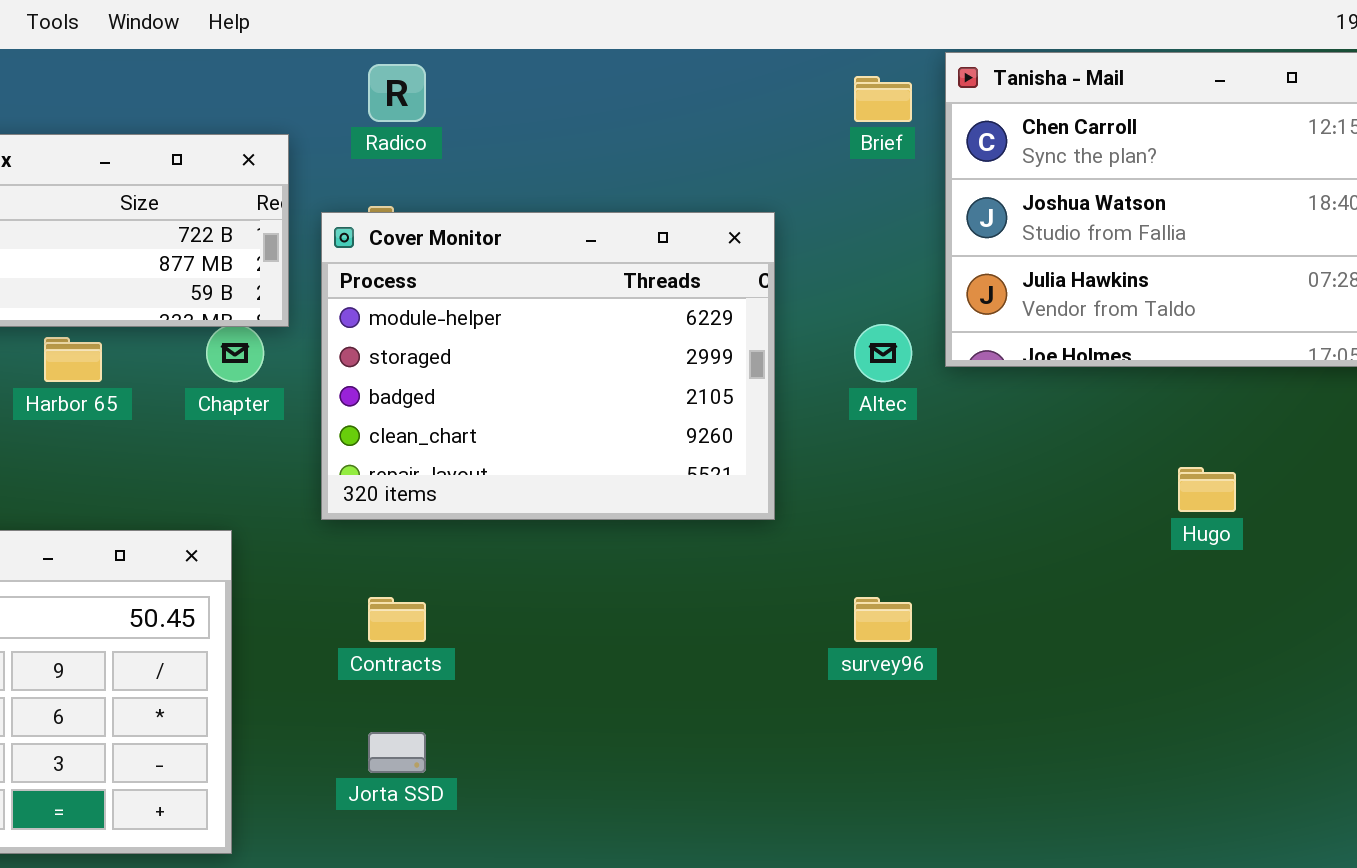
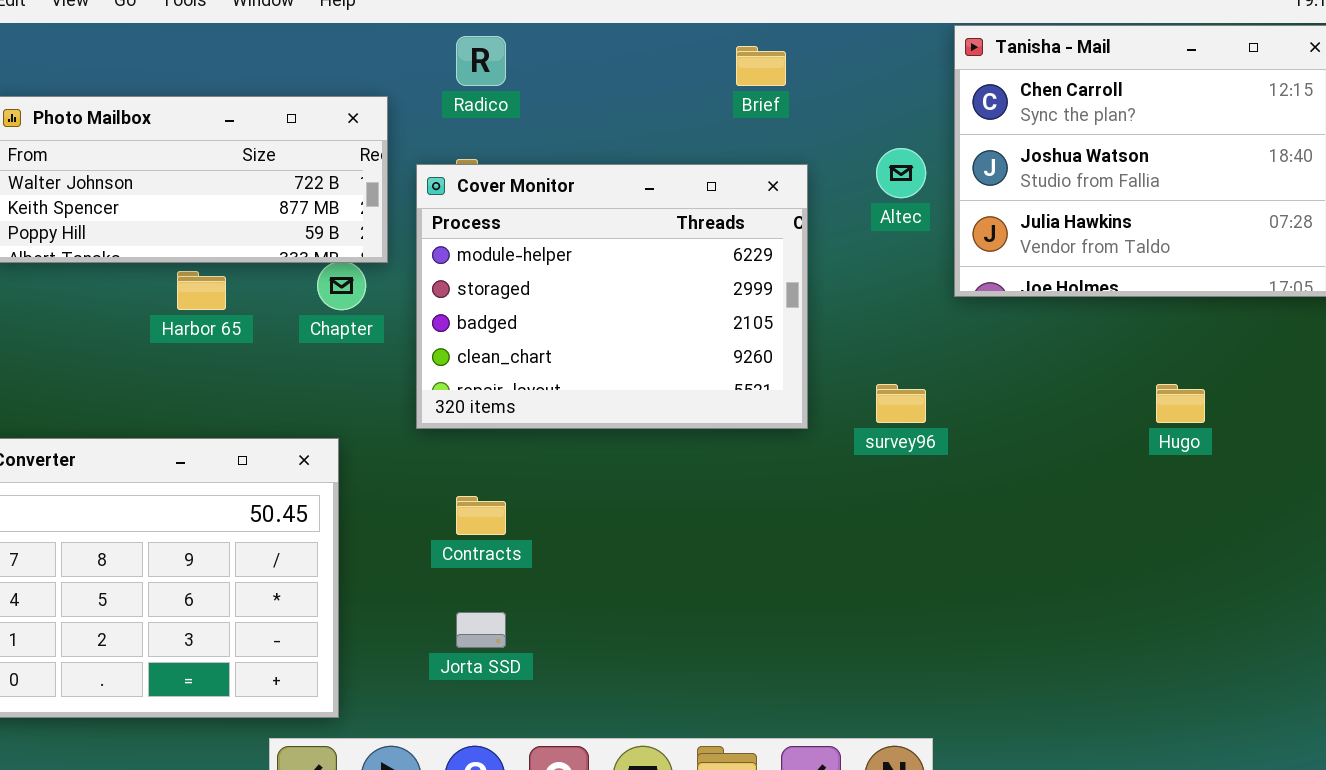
Brief: [854,76,912,122] -> [736,46,786,86], moved
Altec: [854,324,912,382] -> [876,148,926,198], moved
survey96: [854,597,912,642] -> [876,384,926,423], moved

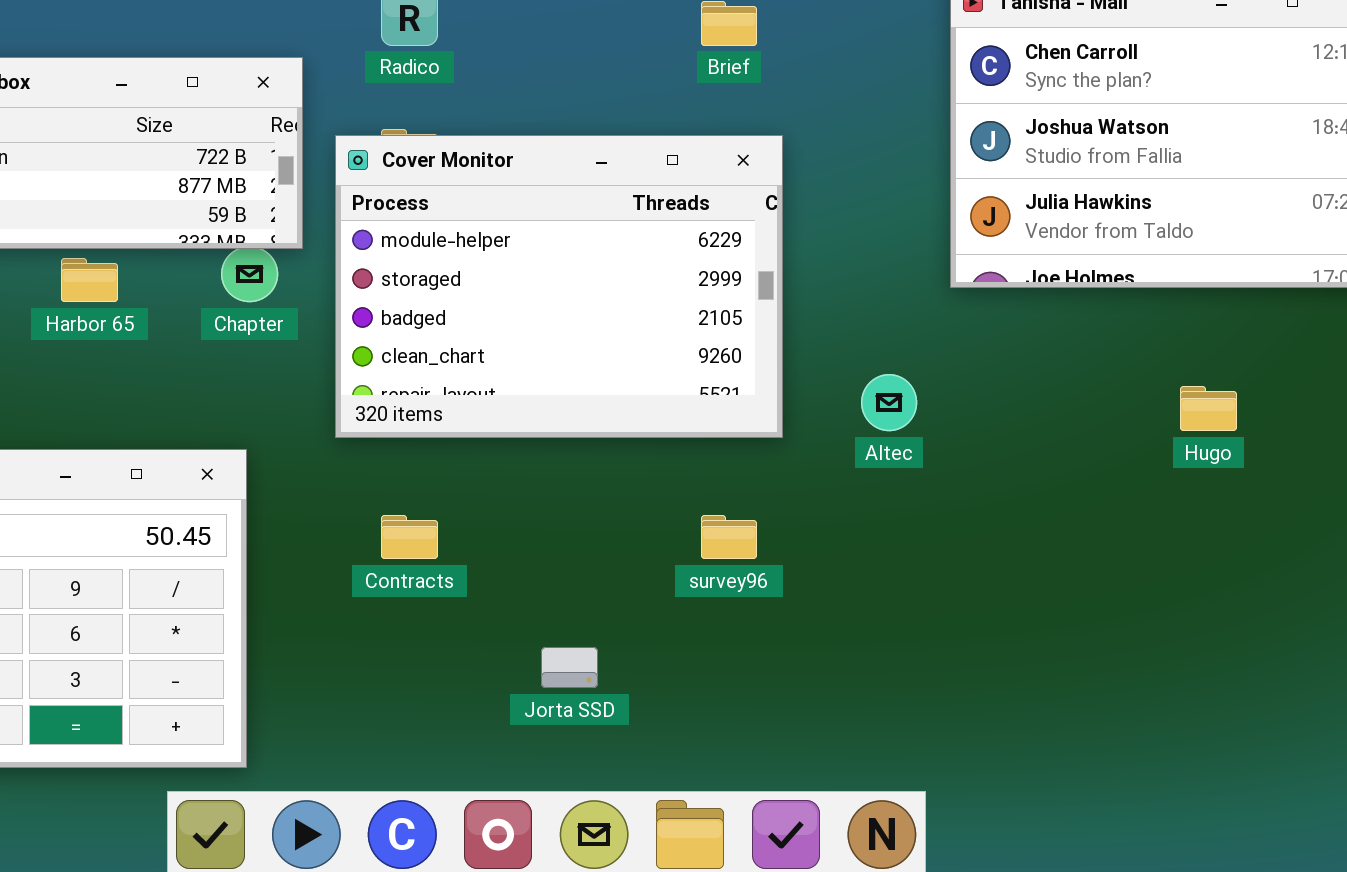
Altec: [876,148,926,198] -> [861,374,917,431], moved
survey96: [876,384,926,423] -> [701,515,757,559], moved
Jorta SSD: [456,612,506,648] -> [541,647,598,688], moved

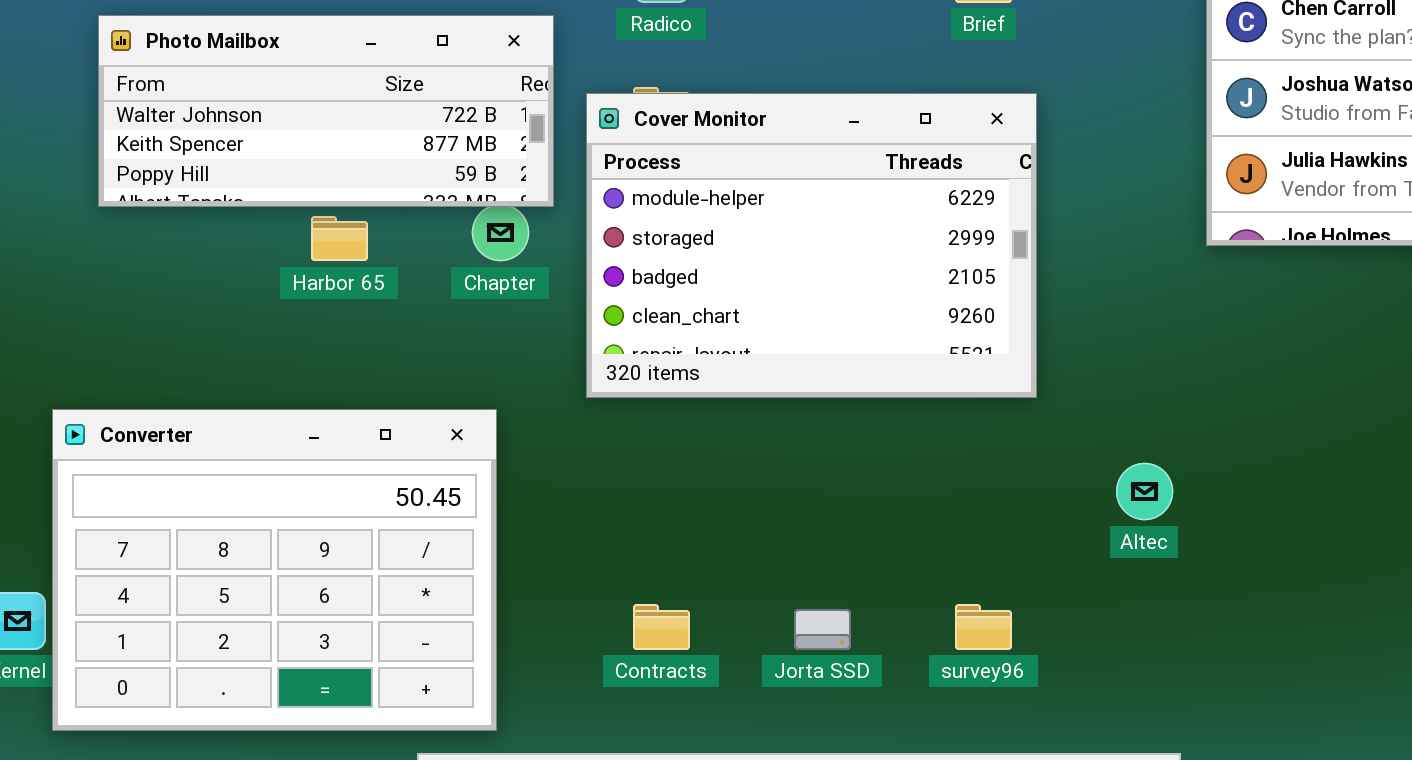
Altec: [861,374,917,431] -> [1116,463,1173,520], moved
Contracts: [381,515,438,559] -> [633,604,690,650], moved
survey96: [701,515,757,559] -> [955,604,1012,650], moved

